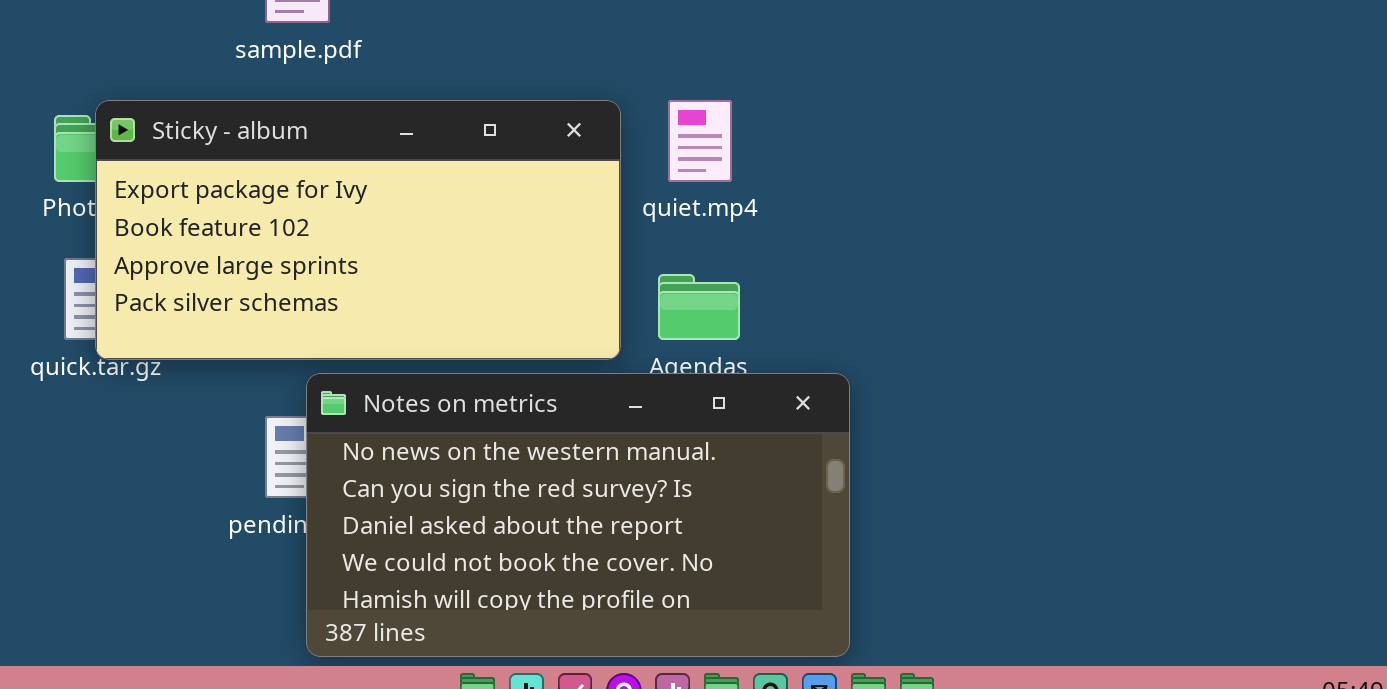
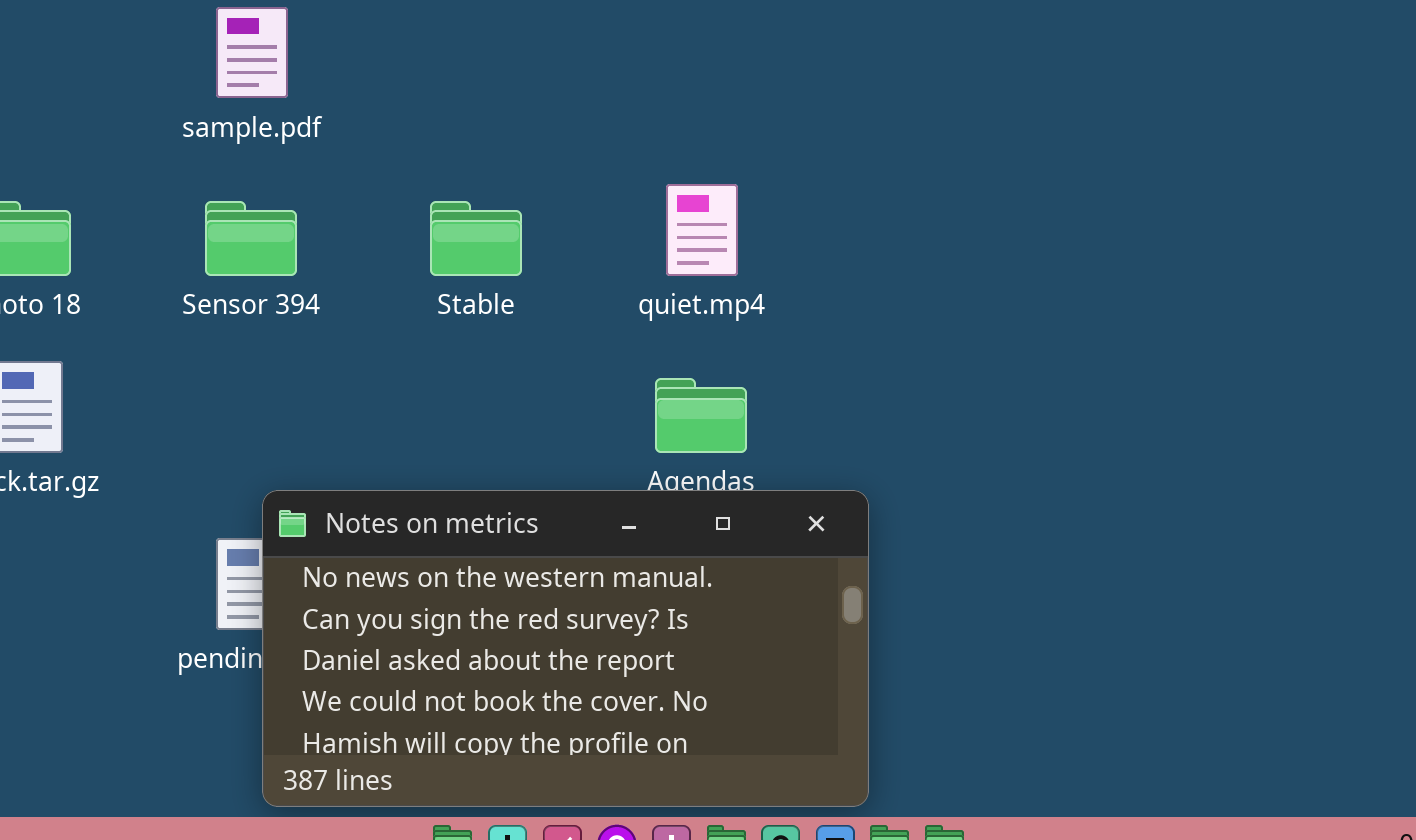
Sticky - album: [95,100,621,360] -> none, closed

